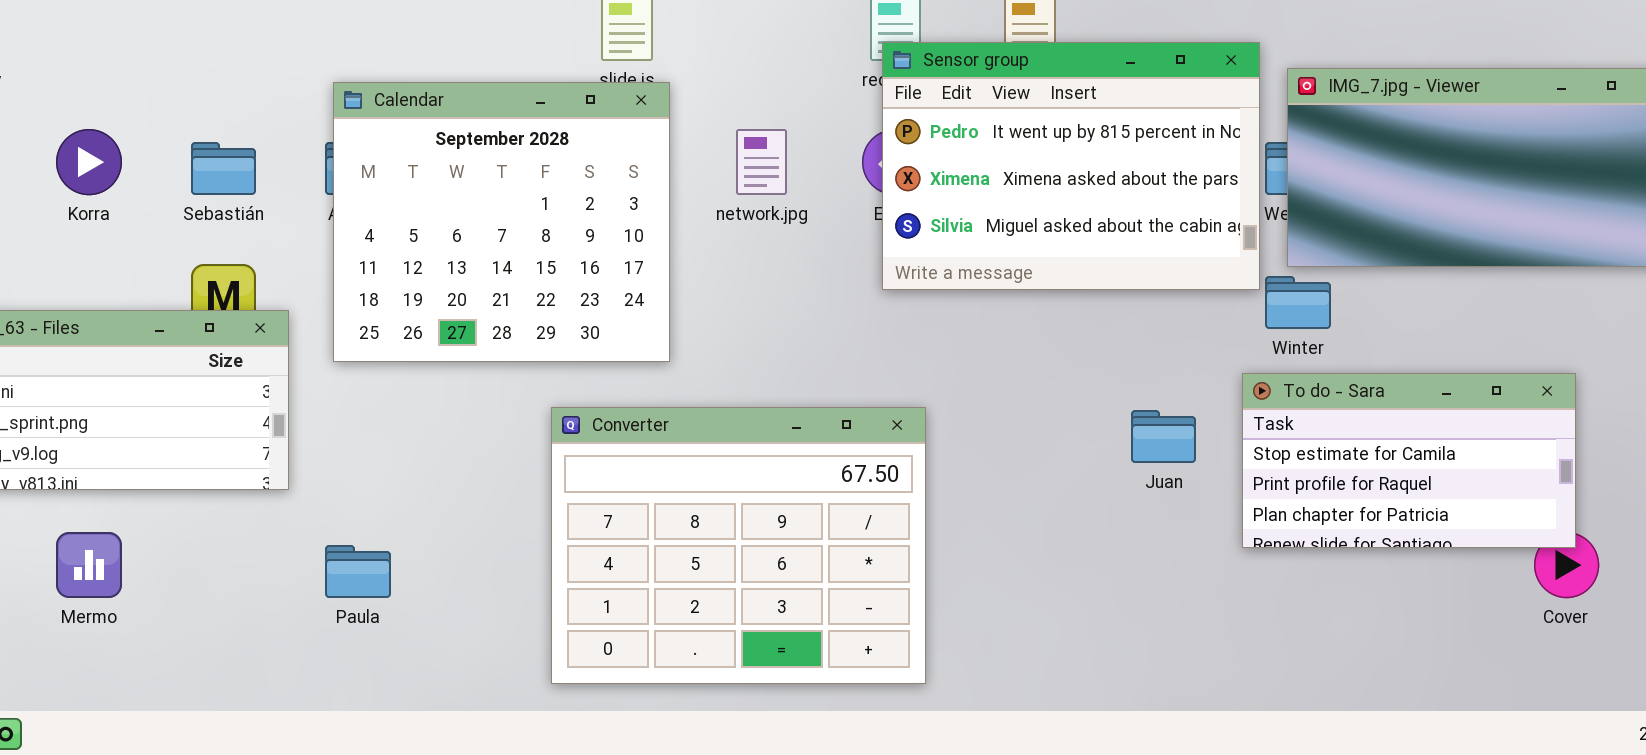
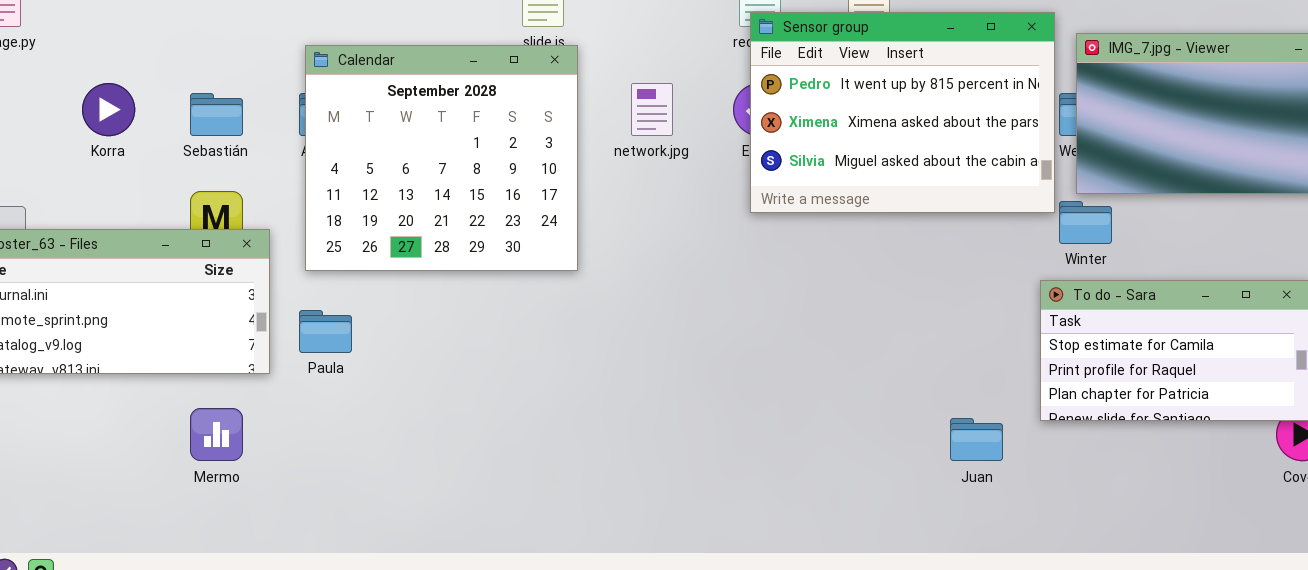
Converter: [551,407,926,684] -> none, closed
Juan: [1131,410,1196,463] -> [950,418,1003,461], moved
Mermo: [56,532,122,598] -> [190,408,243,461], moved
Paula: [325,545,391,598] -> [299,310,352,353], moved

